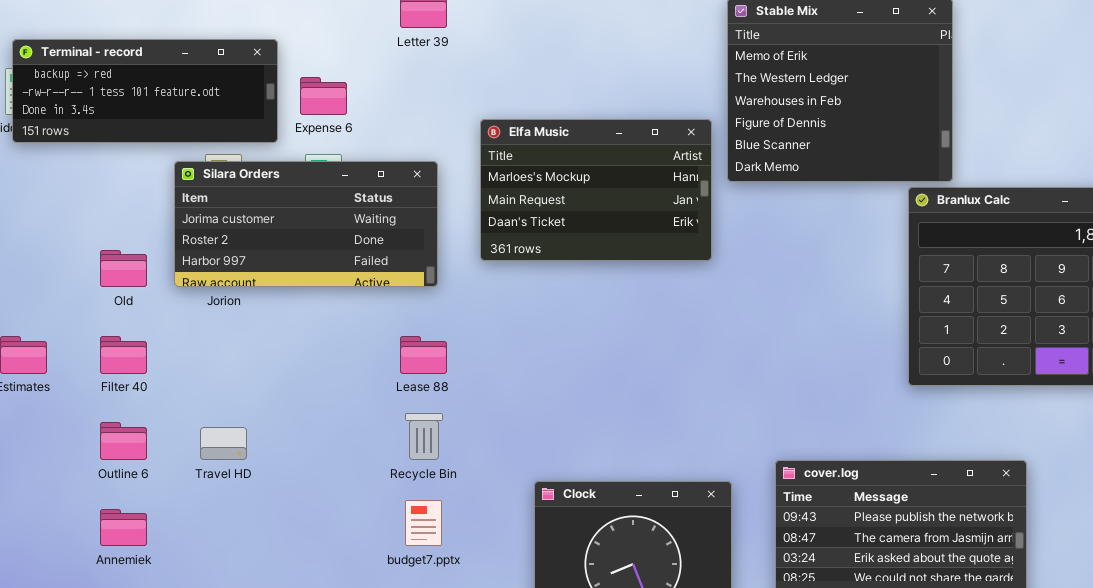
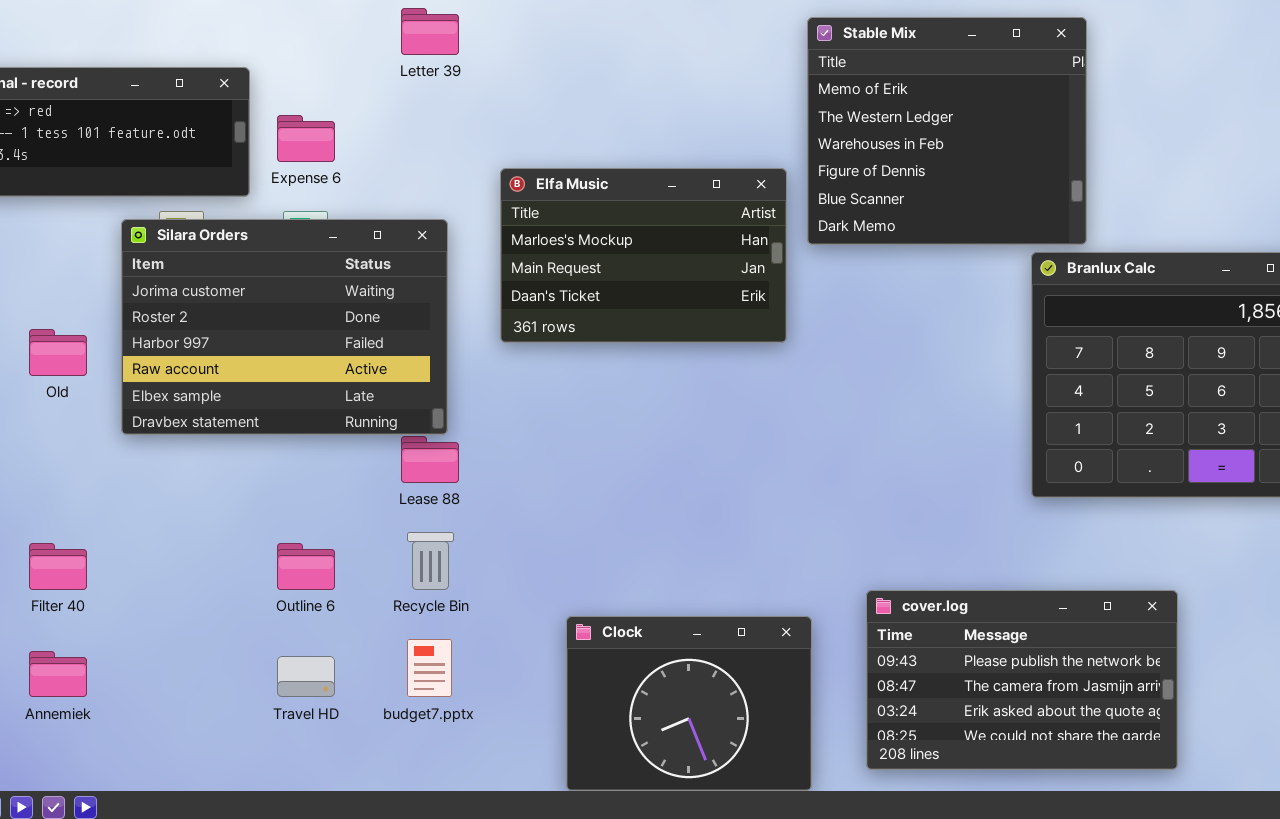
Silara Orders: [174,161,438,287] -> [121,219,448,435], resized
Filter 40: [100,336,147,374] -> [29,543,87,590], moved
Outline 6: [100,422,147,460] -> [277,543,335,590], moved
Travel HD: [200,427,247,460] -> [277,656,335,697], moved

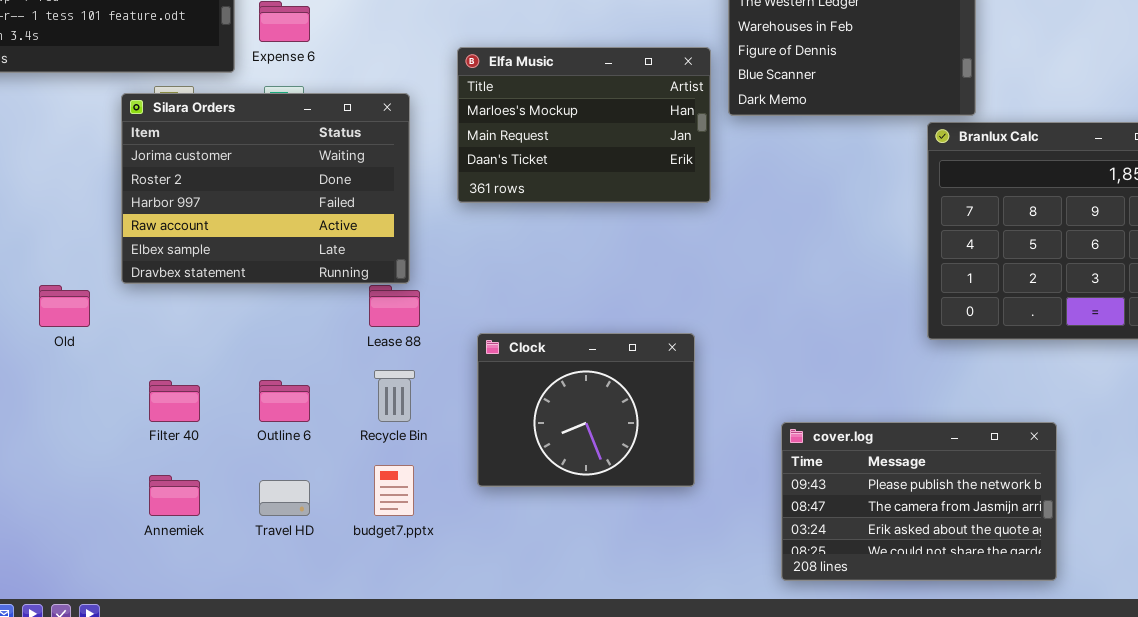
Old: [29,329,87,376] -> [39,285,90,327], moved
Filter 40: [29,543,87,590] -> [149,380,200,422], moved
Clock: [566,616,812,791] -> [477,333,695,487], moved
Annemiek: [29,651,87,697] -> [149,475,200,516], moved

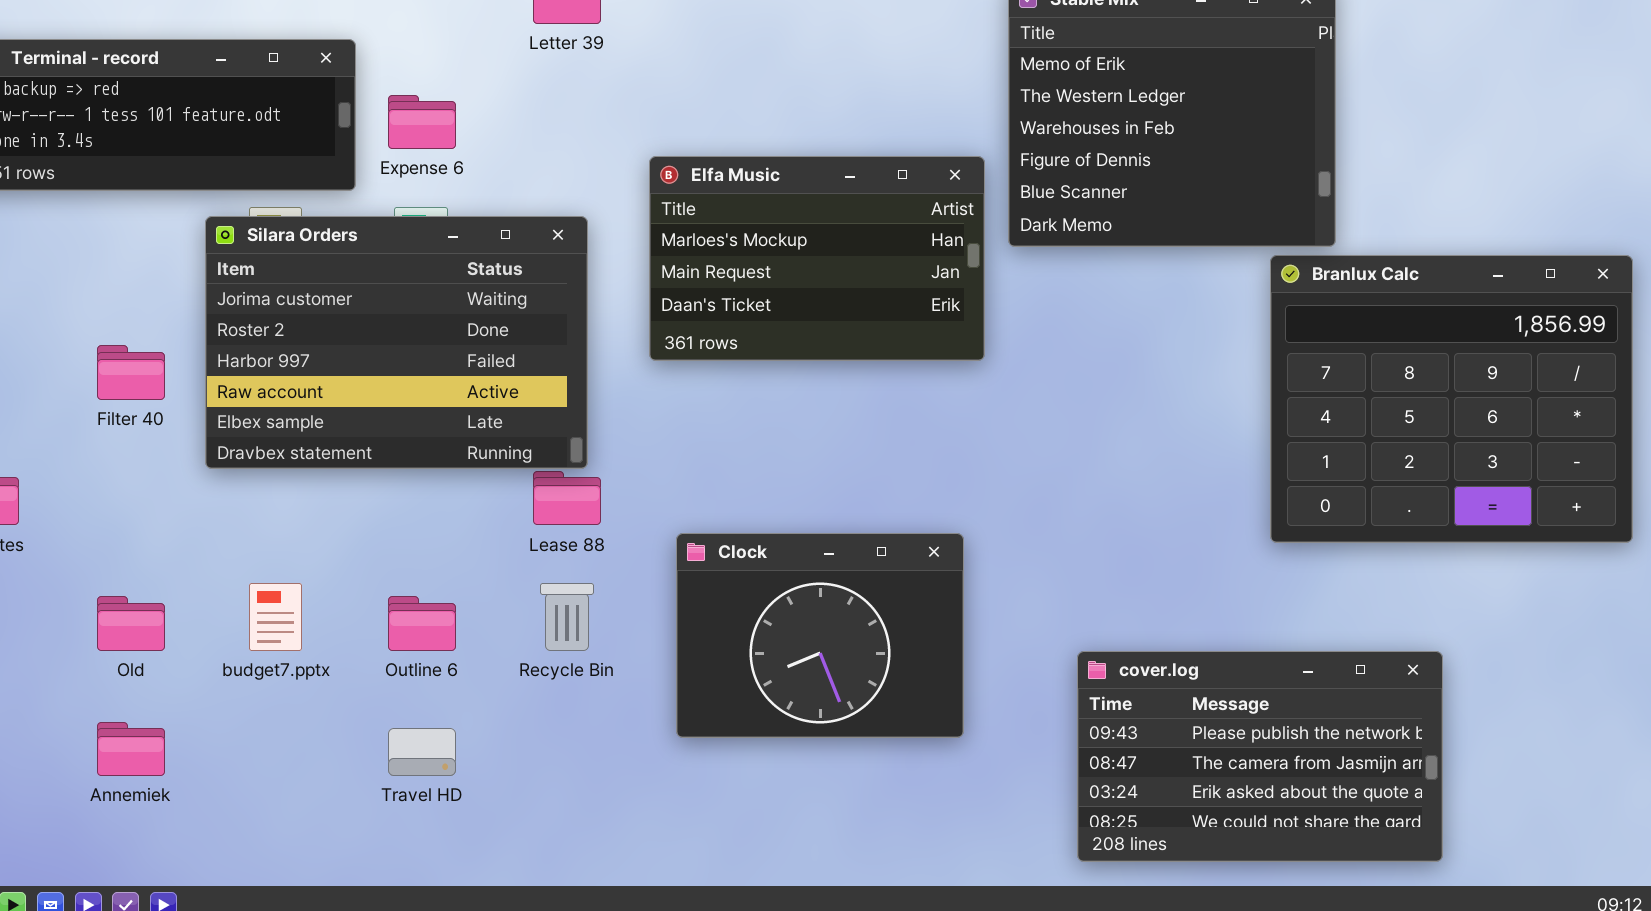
Old: [39,285,90,327] -> [97,596,165,651], moved
Filter 40: [149,380,200,422] -> [97,345,165,400], moved
budget7.pptx: [374,465,414,516] -> [249,583,302,651], moved
Annemiek: [149,475,200,516] -> [97,722,165,776], moved

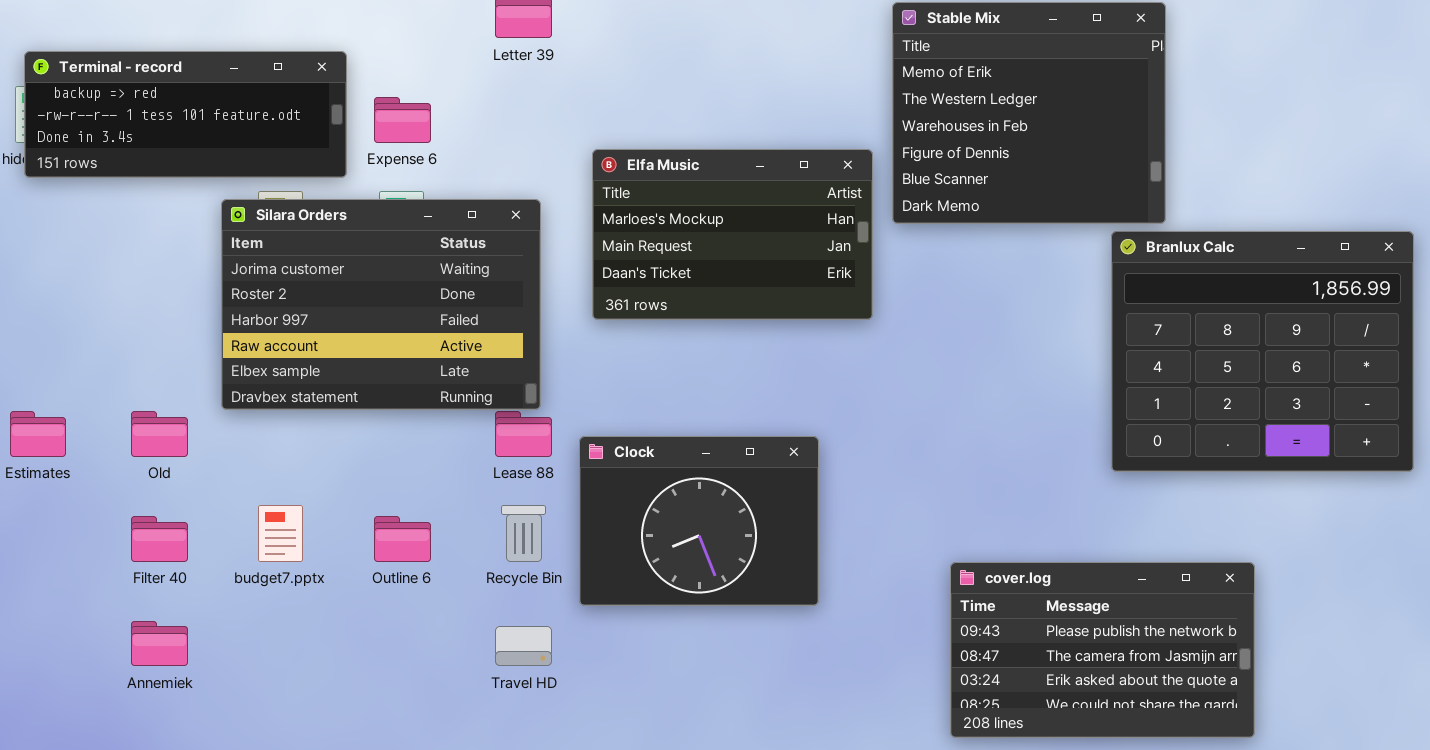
Filter 40: [97,345,165,400] -> [131,516,188,562], moved
Clock: [676,533,964,738] -> [579,436,819,606], moved
Old: [97,596,165,651] -> [131,411,188,457], moved
Travel HD: [388,728,456,776] -> [495,626,552,666], moved

